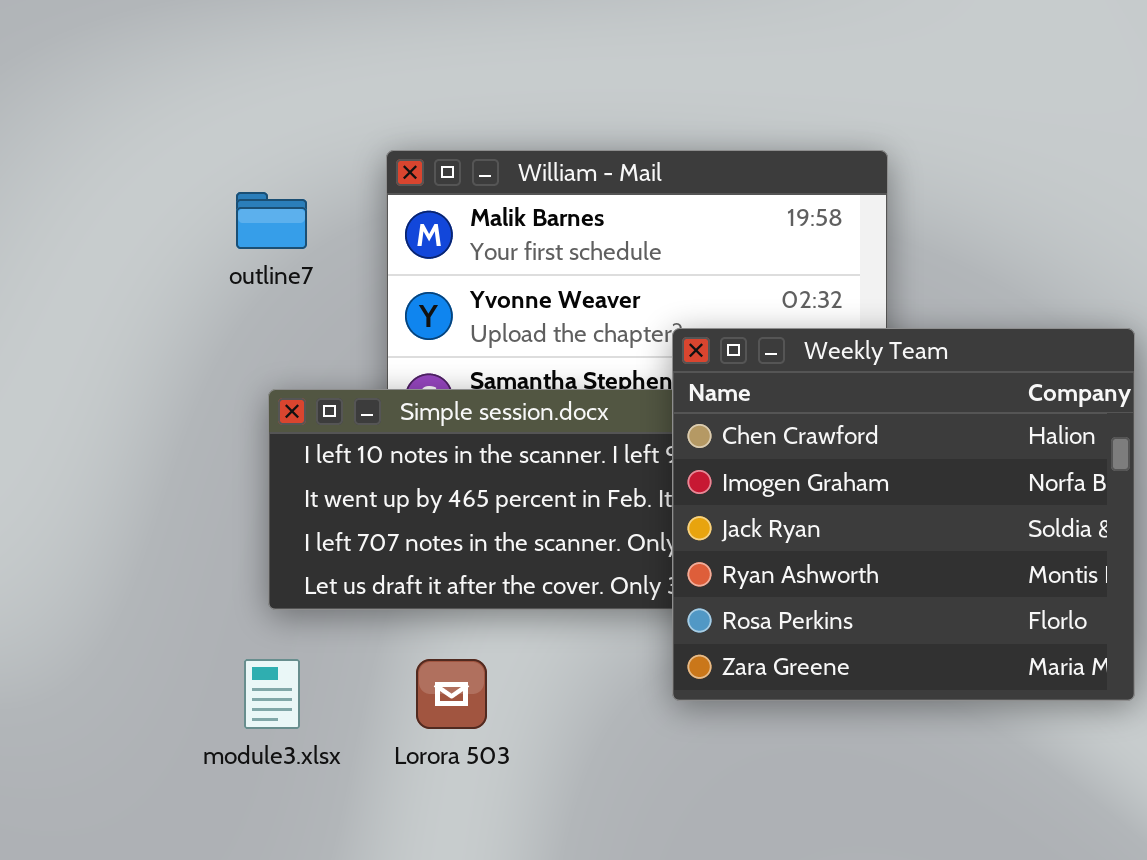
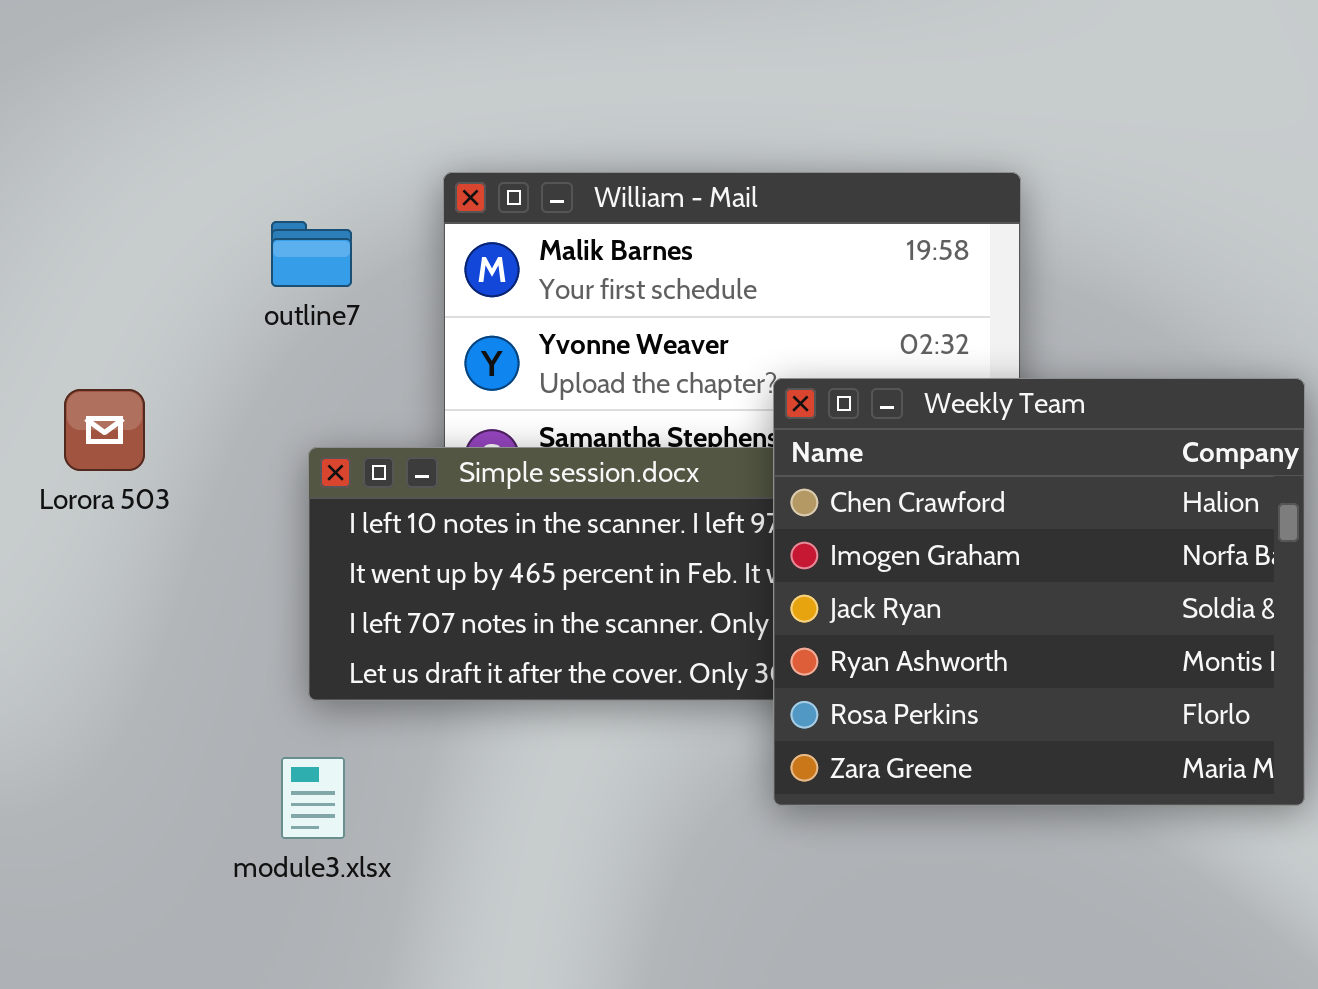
Lorora 503: [416,659,487,729] -> [64,389,145,471], moved

